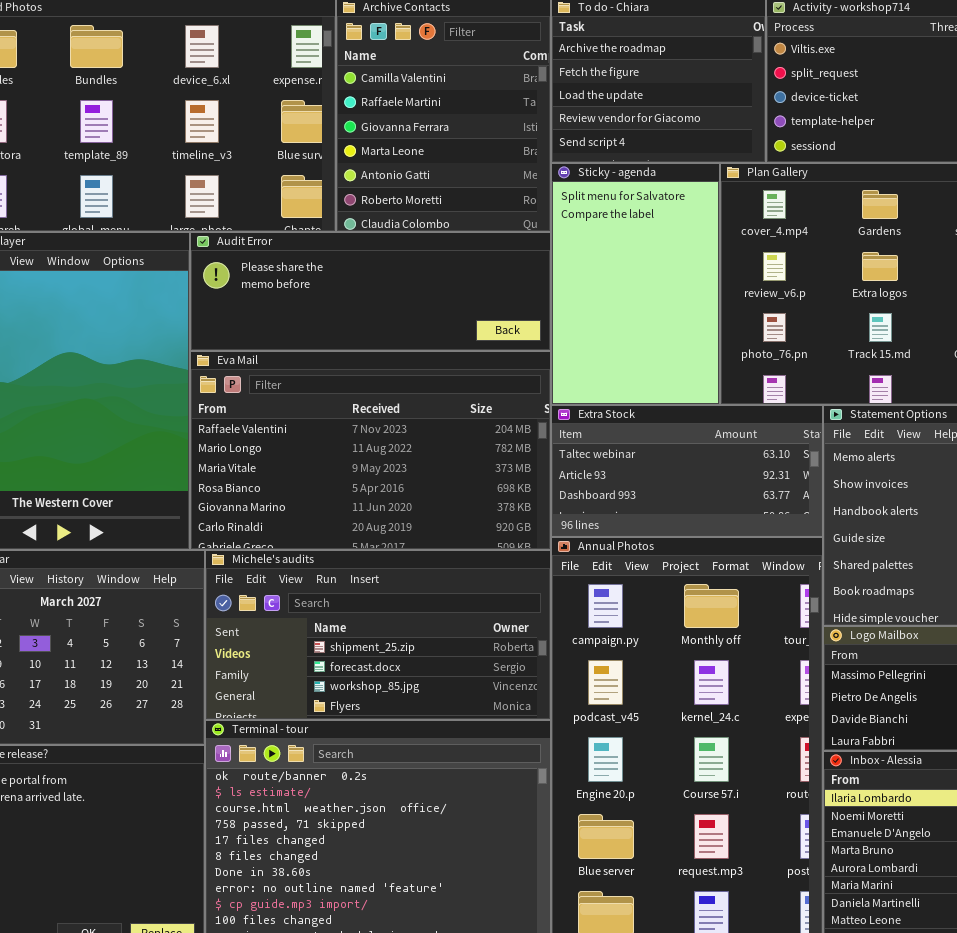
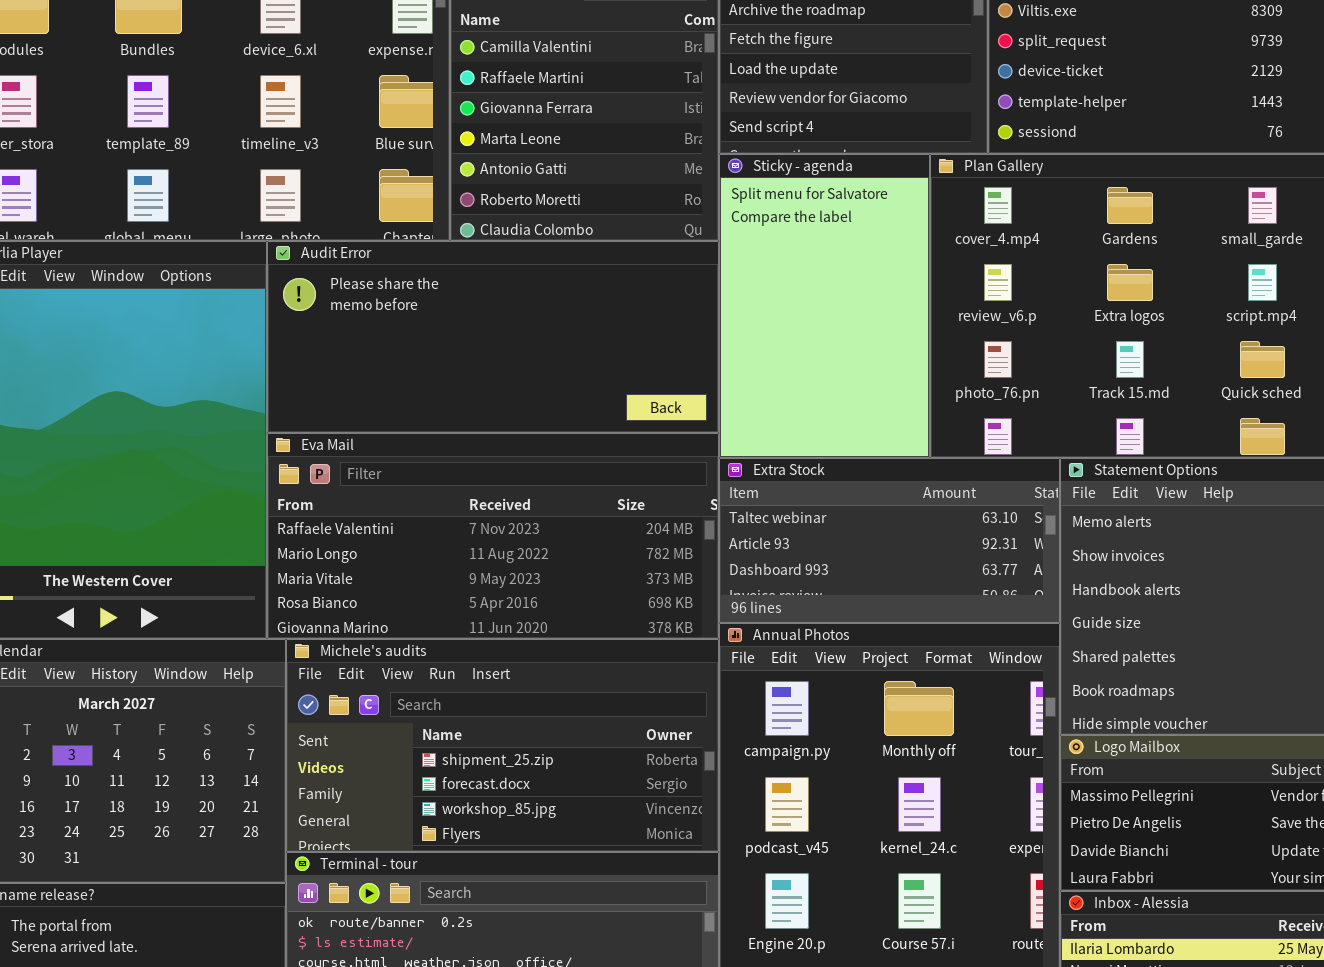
Audit Error: [190,232,551,351] -> [267,241,719,433], resized
Eva Mail: [190,351,551,550] -> [267,433,719,639], resized

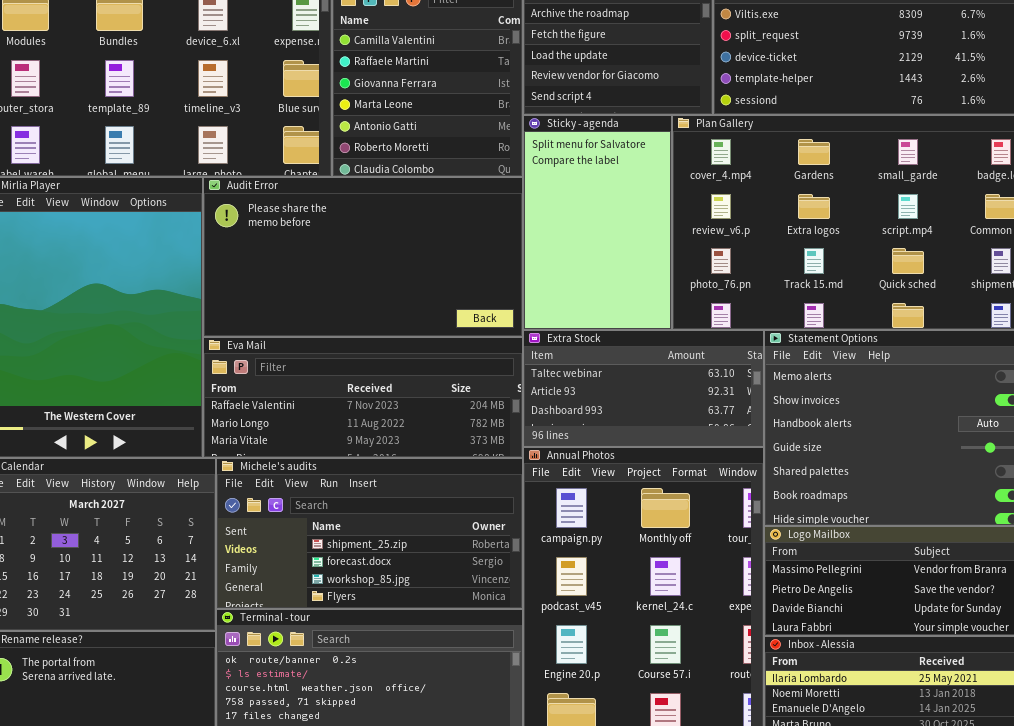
Audit Error: [267,241,719,433] -> [203,177,523,337], resized
Eva Mail: [267,433,719,639] -> [203,337,523,458], resized

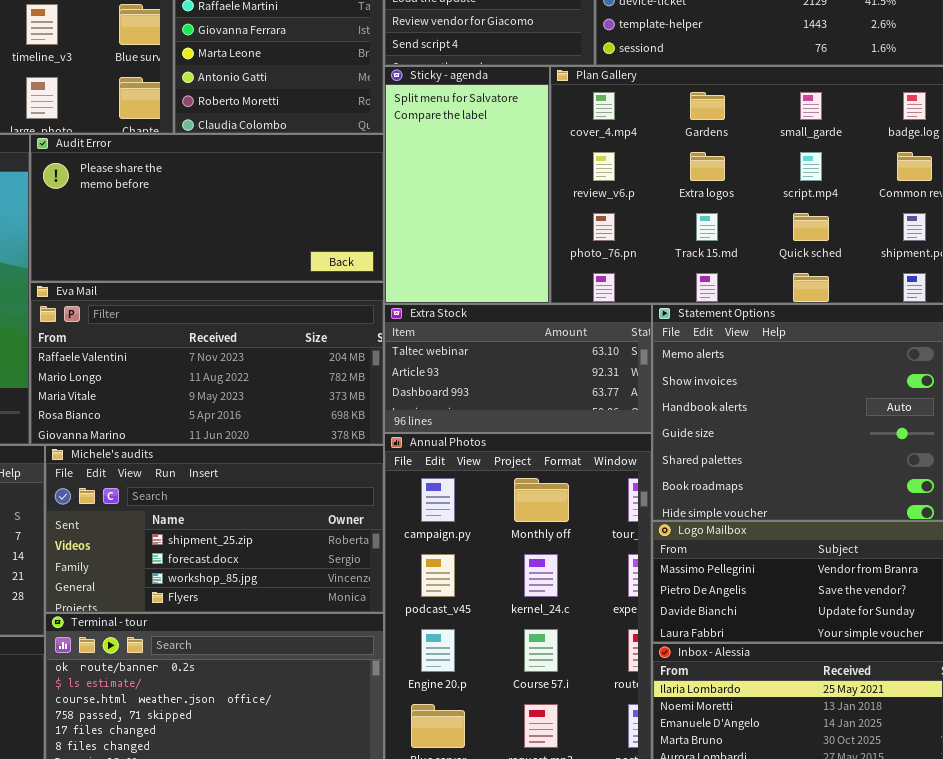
Audit Error: [203,177,523,337] -> [30,134,384,282], resized
Eva Mail: [203,337,523,458] -> [30,282,384,445], resized

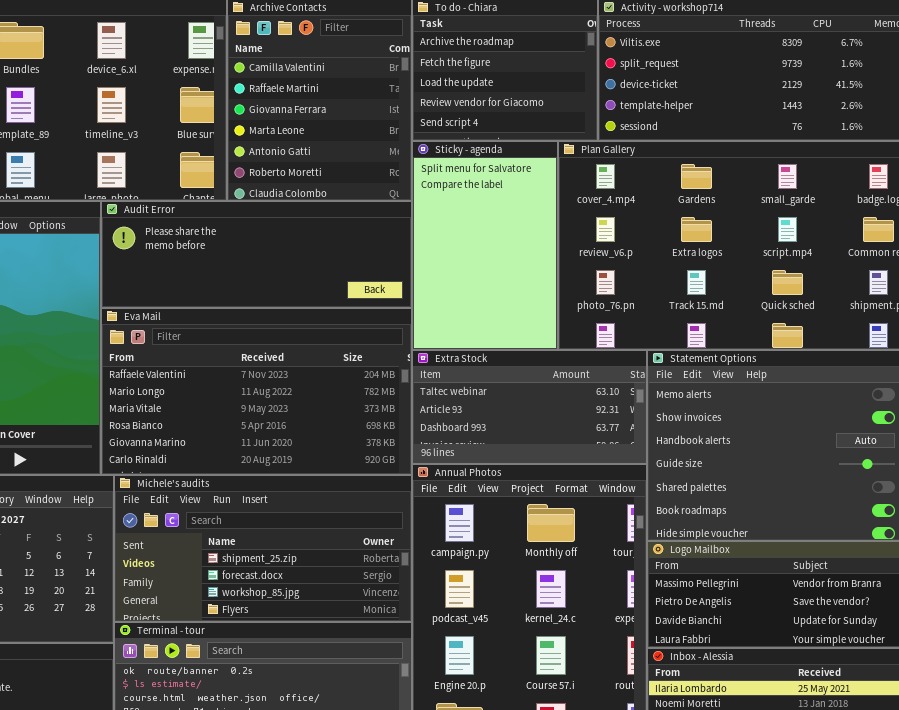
Audit Error: [30,134,384,282] -> [101,201,412,308], resized
Eva Mail: [30,282,384,445] -> [101,308,412,475], resized

